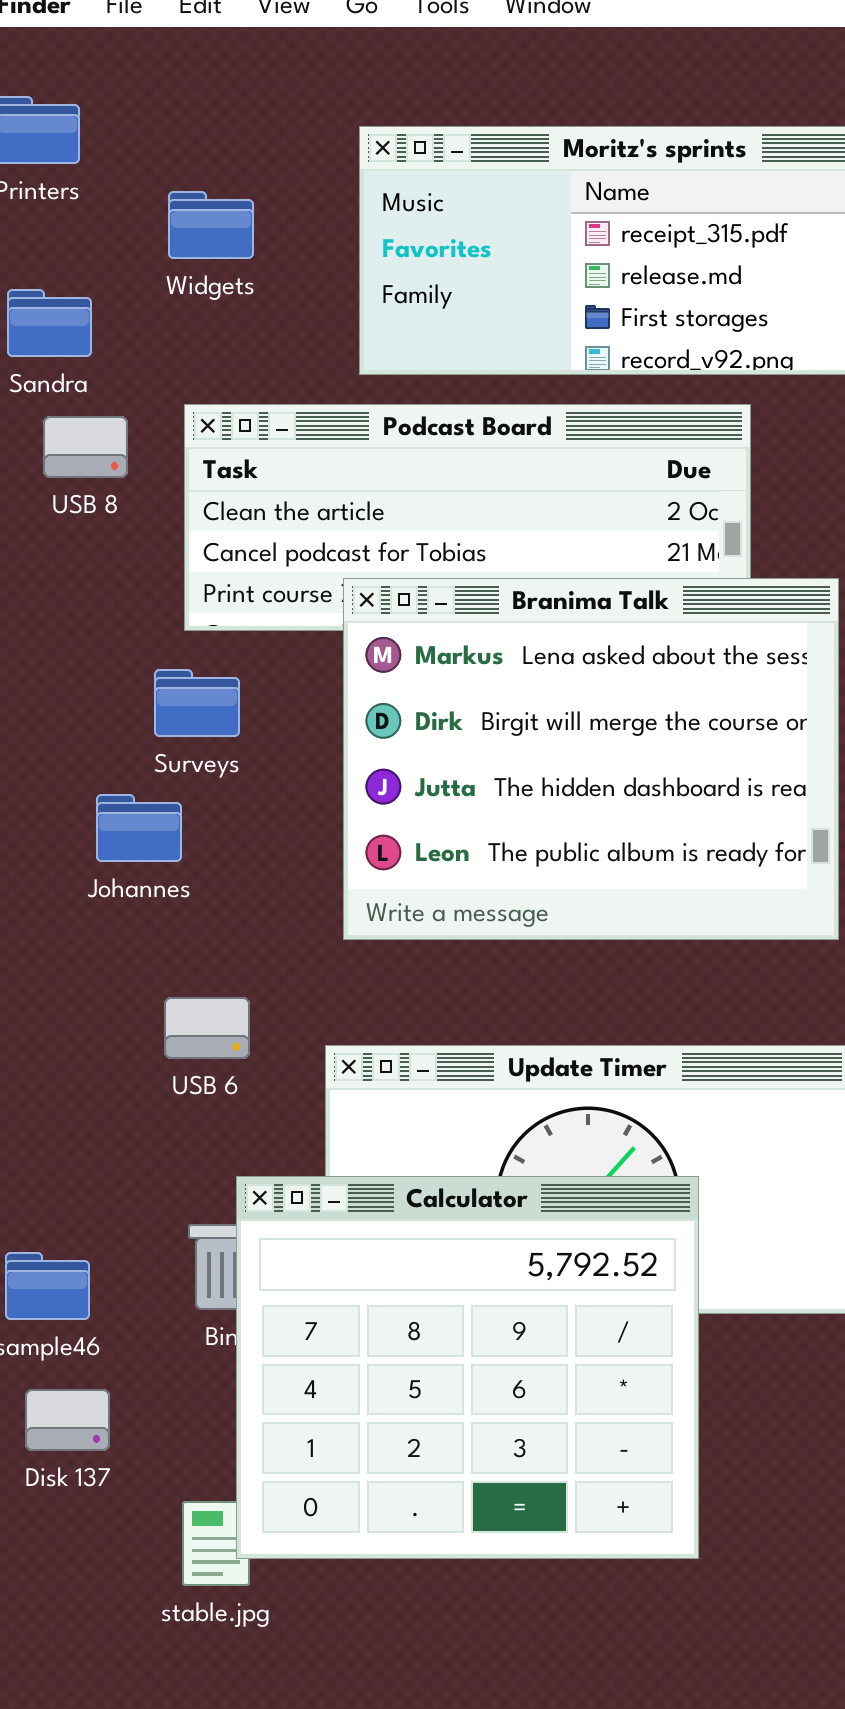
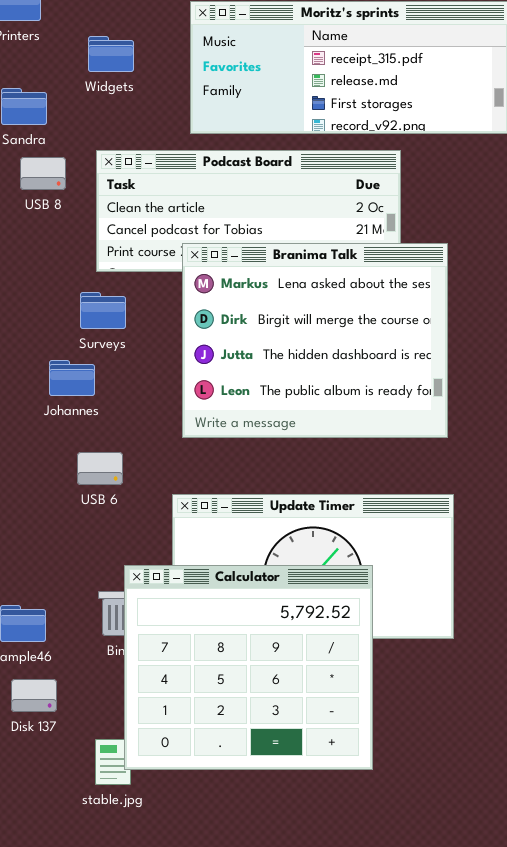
USB 6: [164,997,250,1059] -> [77,452,123,485], moved

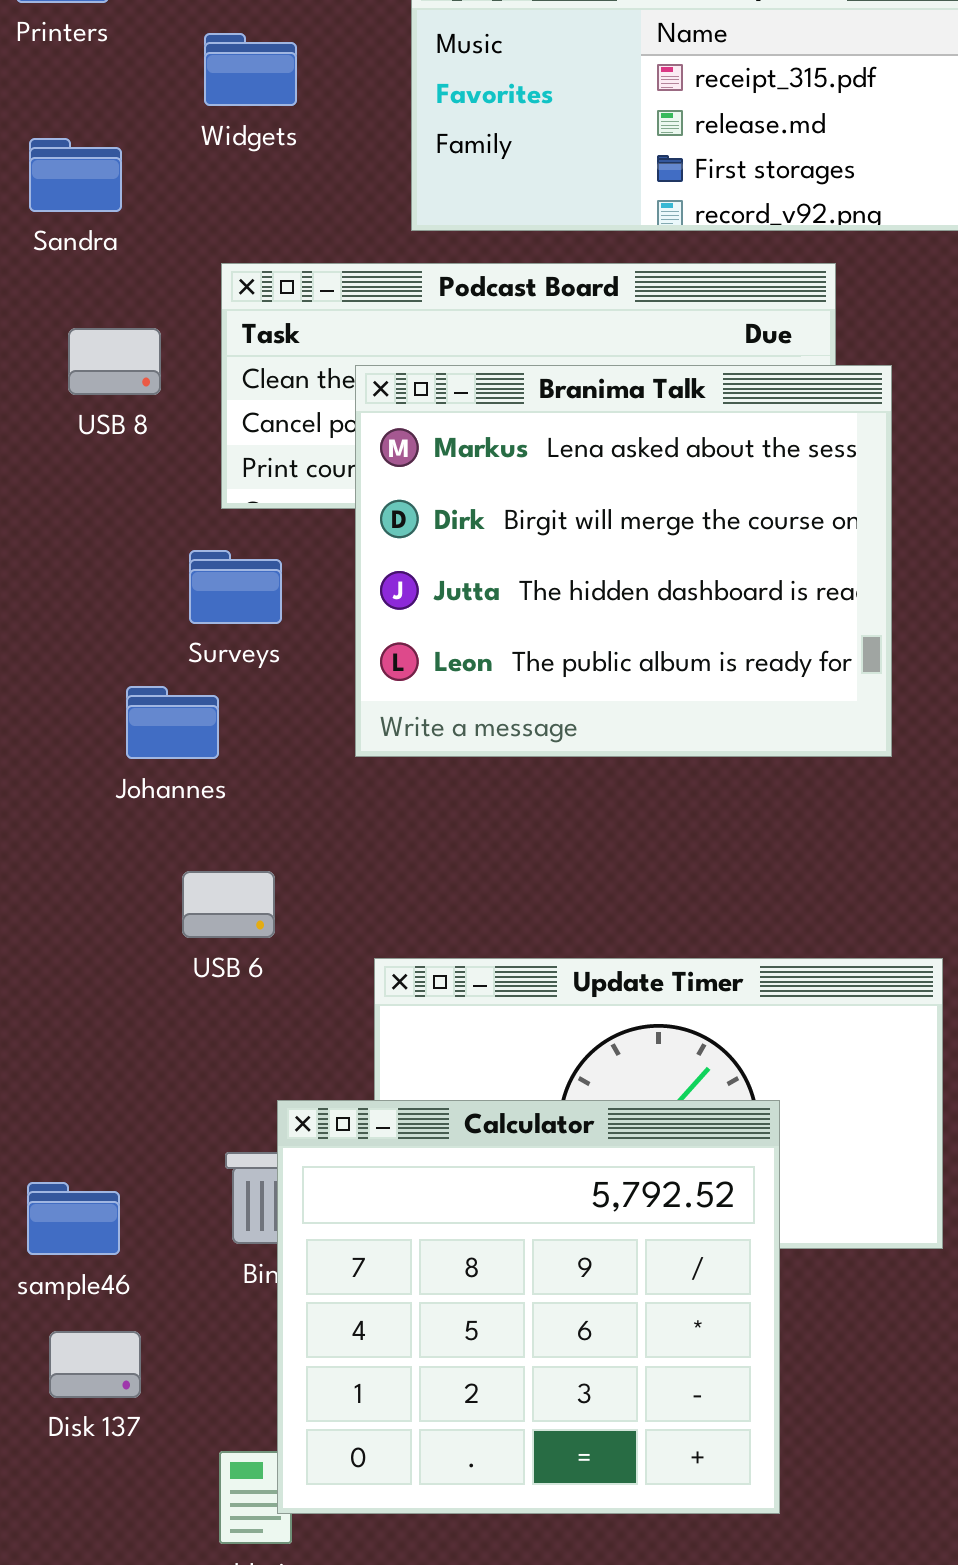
USB 8: [20,157,66,190] -> [68,328,161,395], moved
Branima Talk: [182,243,448,438] -> [355,365,892,757], moved

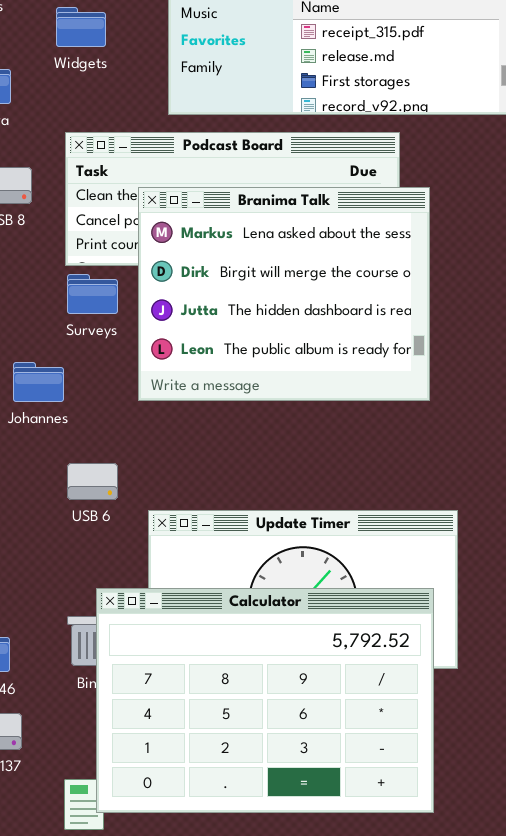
Surveys: [189,550,282,624] -> [67,274,118,314], moved
USB 6: [182,871,275,938] -> [67,463,118,500], moved
Calculator: [277,1100,780,1514] -> [96,588,434,813], resized

